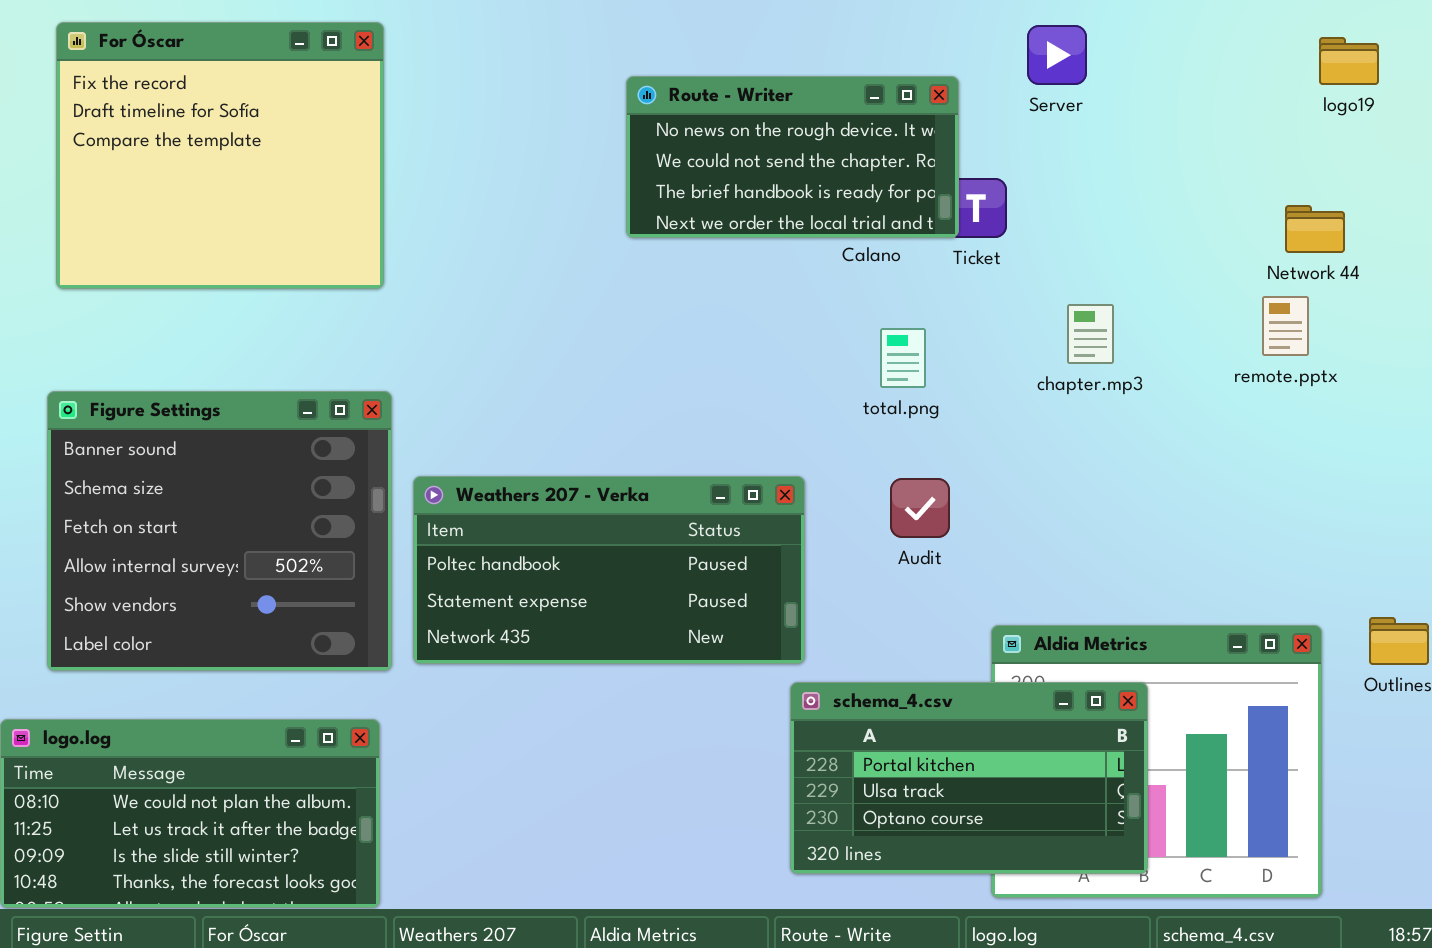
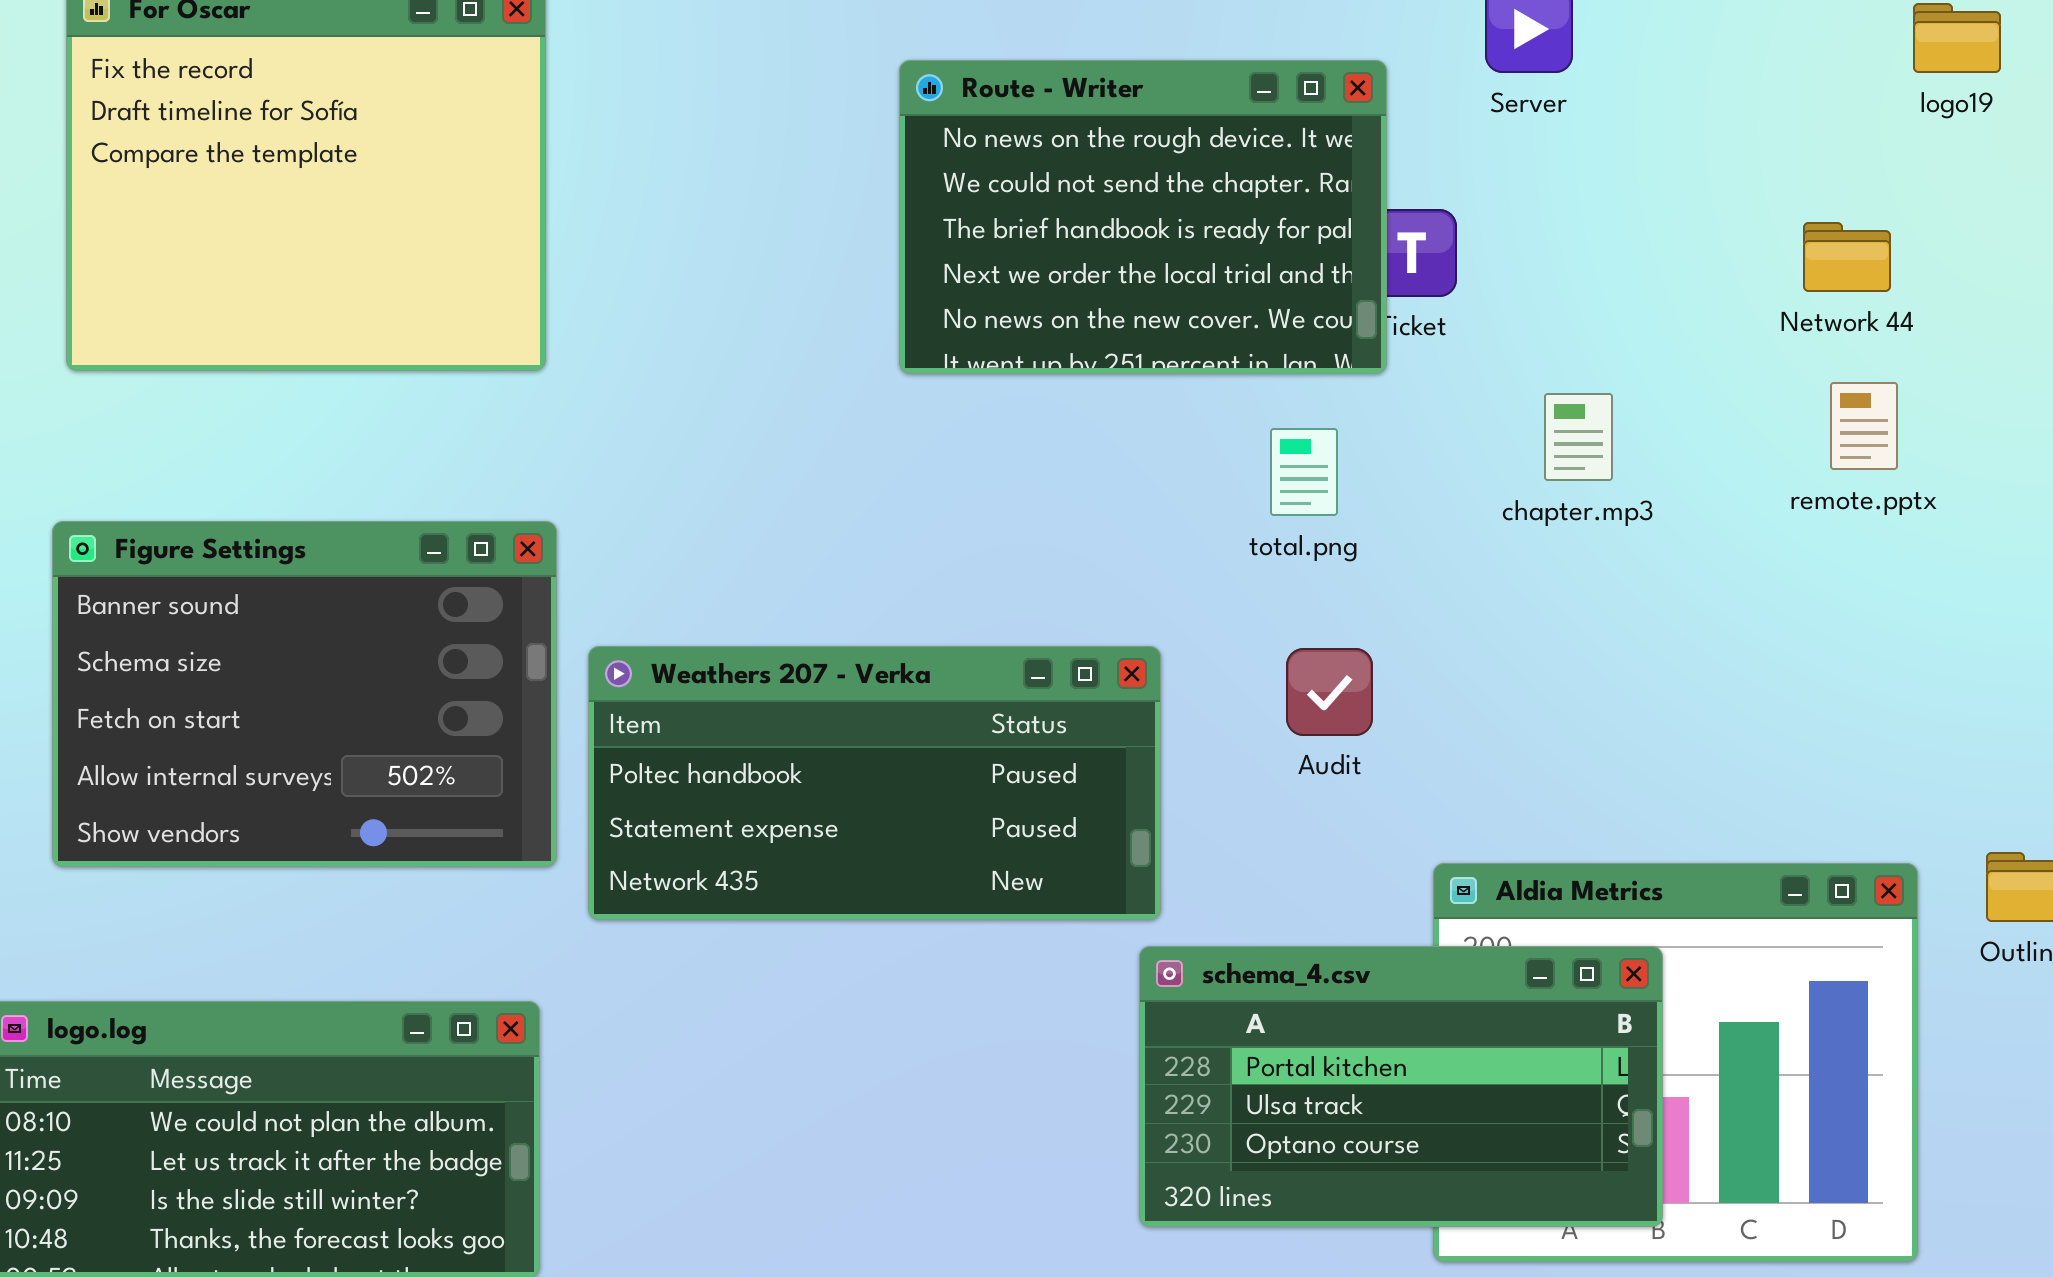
Route - Writer: [626,76,959,238] -> [899,60,1387,374], resized
Network 44: [1285,205,1345,253] -> [1803,222,1891,292], moved
Figure Settings: [47,391,392,671] -> [52,521,557,867], resized

